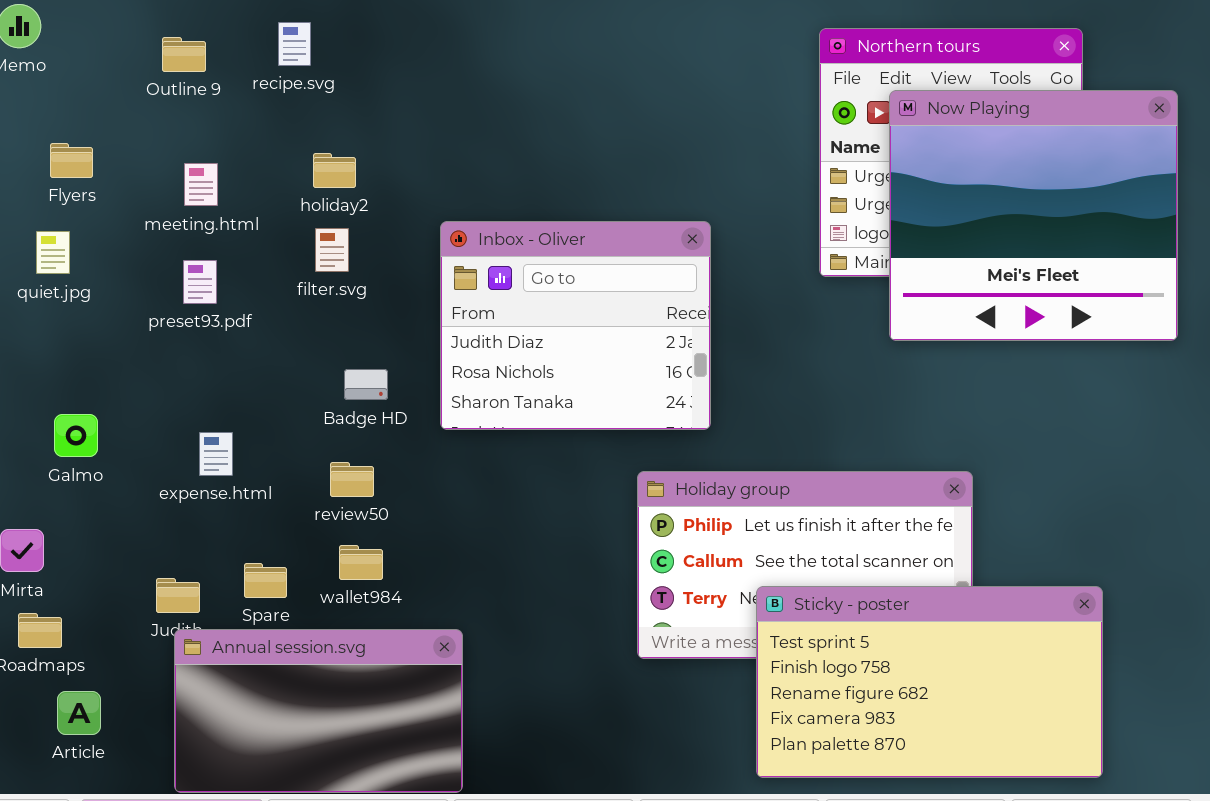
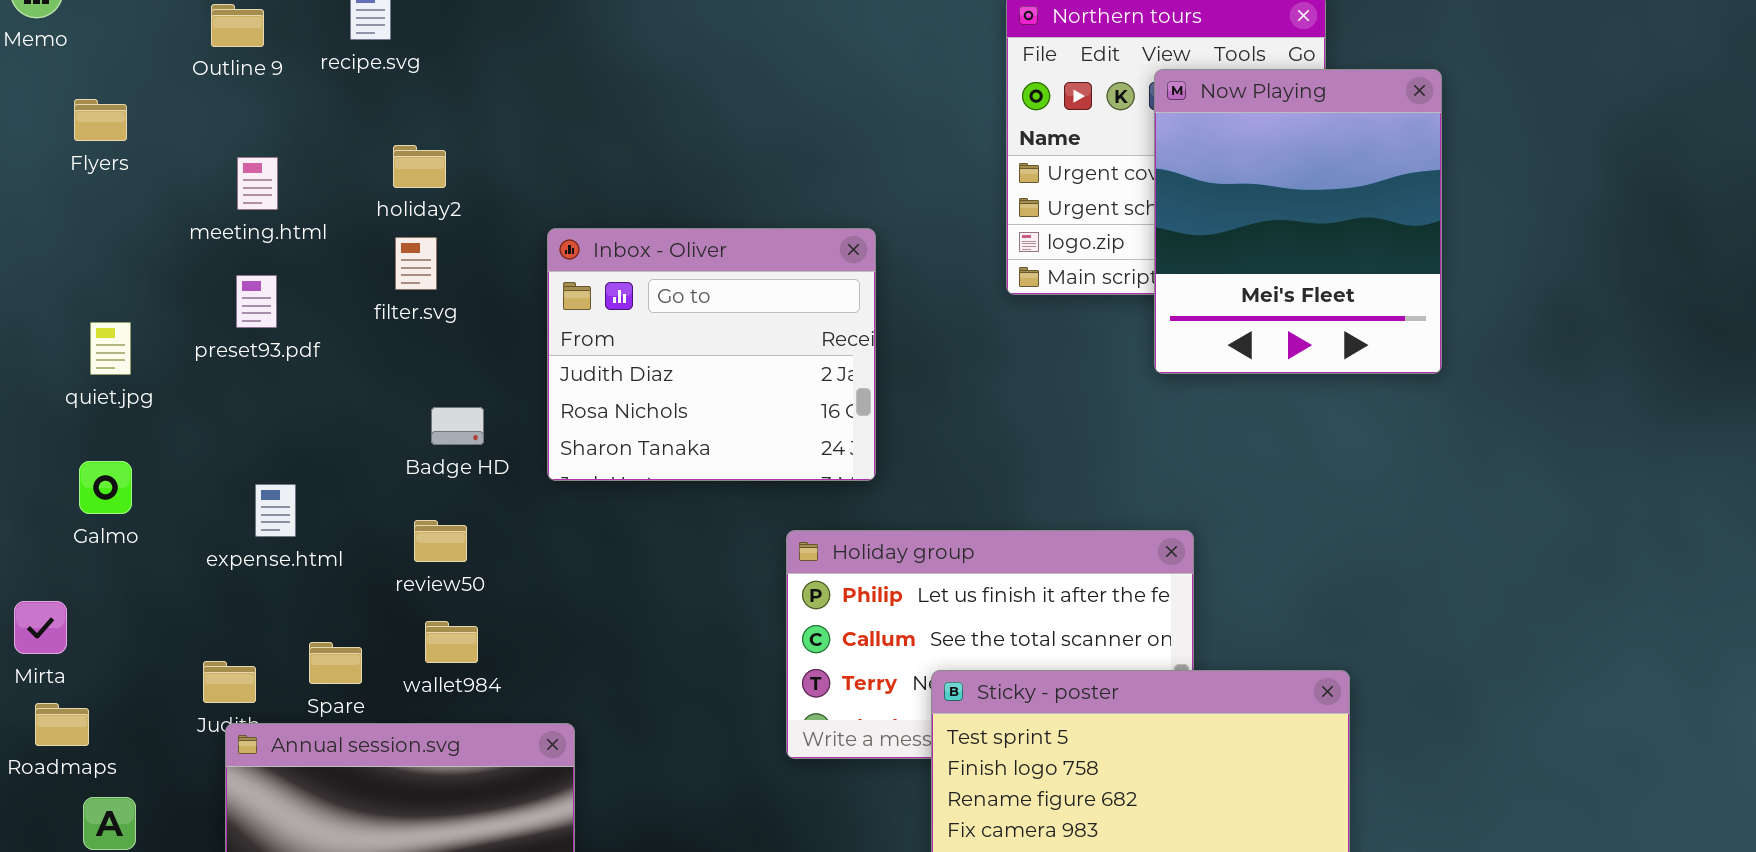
Now Playing: [889,90,1178,341] -> [1154,69,1442,374], resized
Flyers: [50,143,93,178] -> [74,99,127,141], moved
quiet.jpg: [36,231,70,274] -> [90,322,131,375], moved

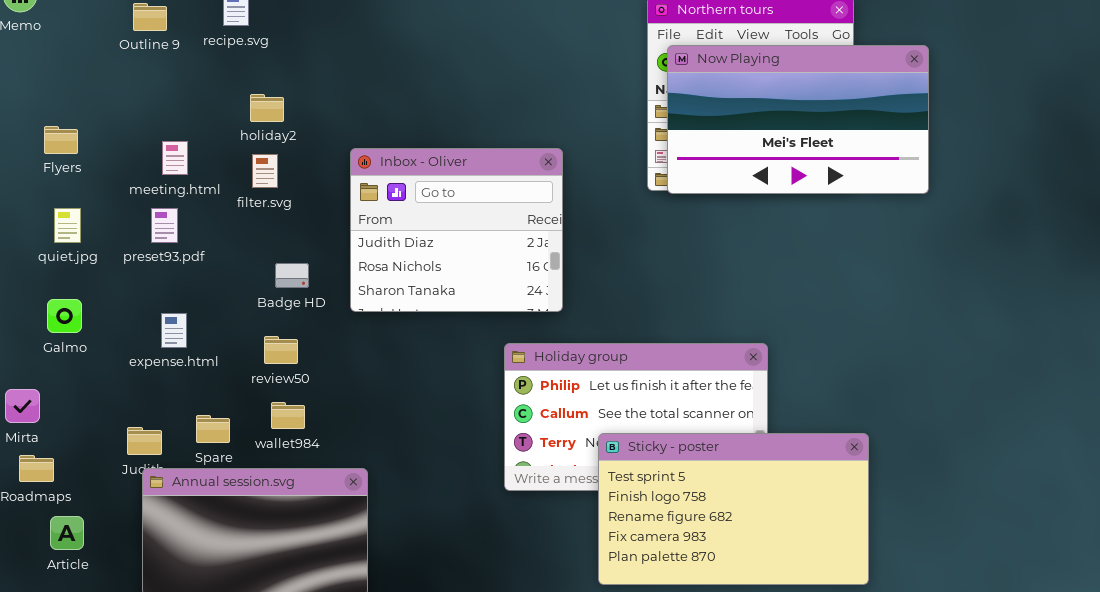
Now Playing: [1154,69,1442,374] -> [667,45,929,194], resized
Flyers: [74,99,127,141] -> [44,126,78,154], moved
meeting.html: [237,157,278,210] -> [162,141,188,175], moved
preset93.pdf: [236,275,277,328] -> [151,208,178,243], moved

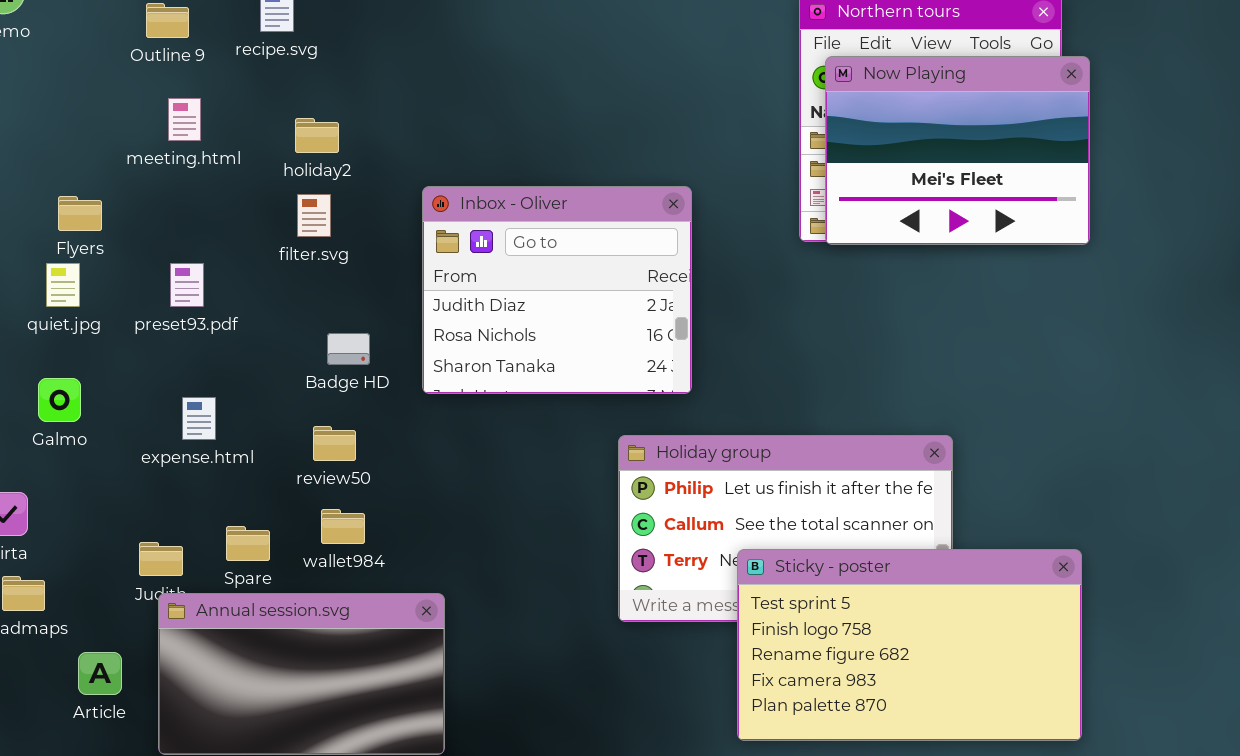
Now Playing: [667,45,929,194] -> [825,56,1090,245], resized
Flyers: [44,126,78,154] -> [58,196,102,231], moved
meeting.html: [162,141,188,175] -> [168,98,201,141], moved
Article: [50,516,84,550] -> [78,652,122,695], moved

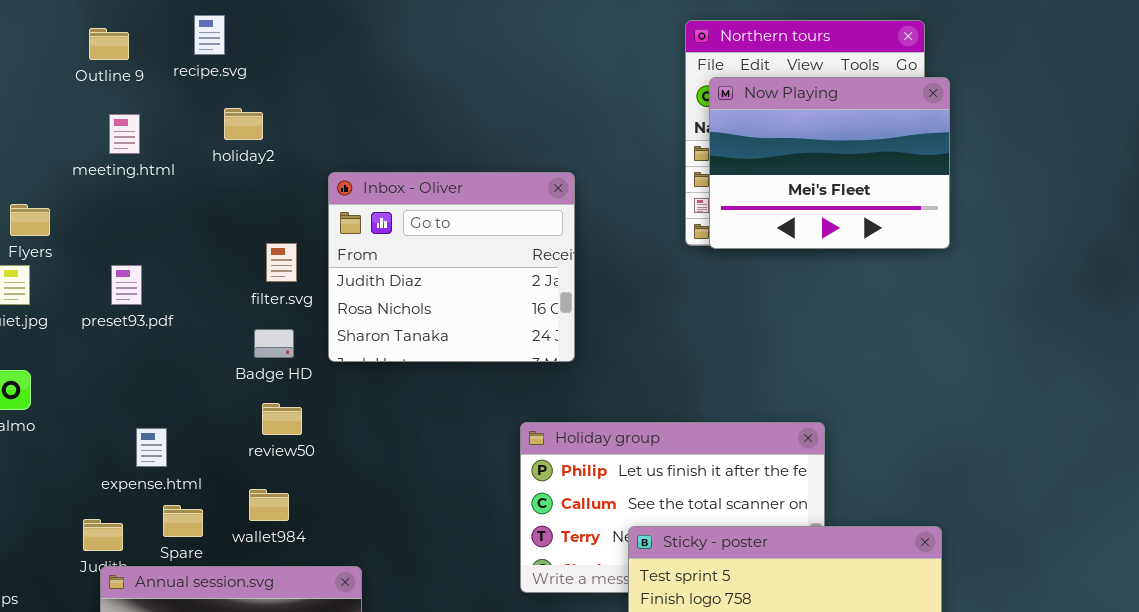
holiday2: [295,118,339,153] -> [224,108,263,140], moved
Inbox - Oliver: [422,186,692,394] -> [328,172,575,362], moved
filter.svg: [297,194,331,237] -> [266,243,297,282], moved
expense.html: [182,397,216,440] -> [136,428,167,467], moved
review50: [313,426,356,461] -> [262,403,302,435], moved

